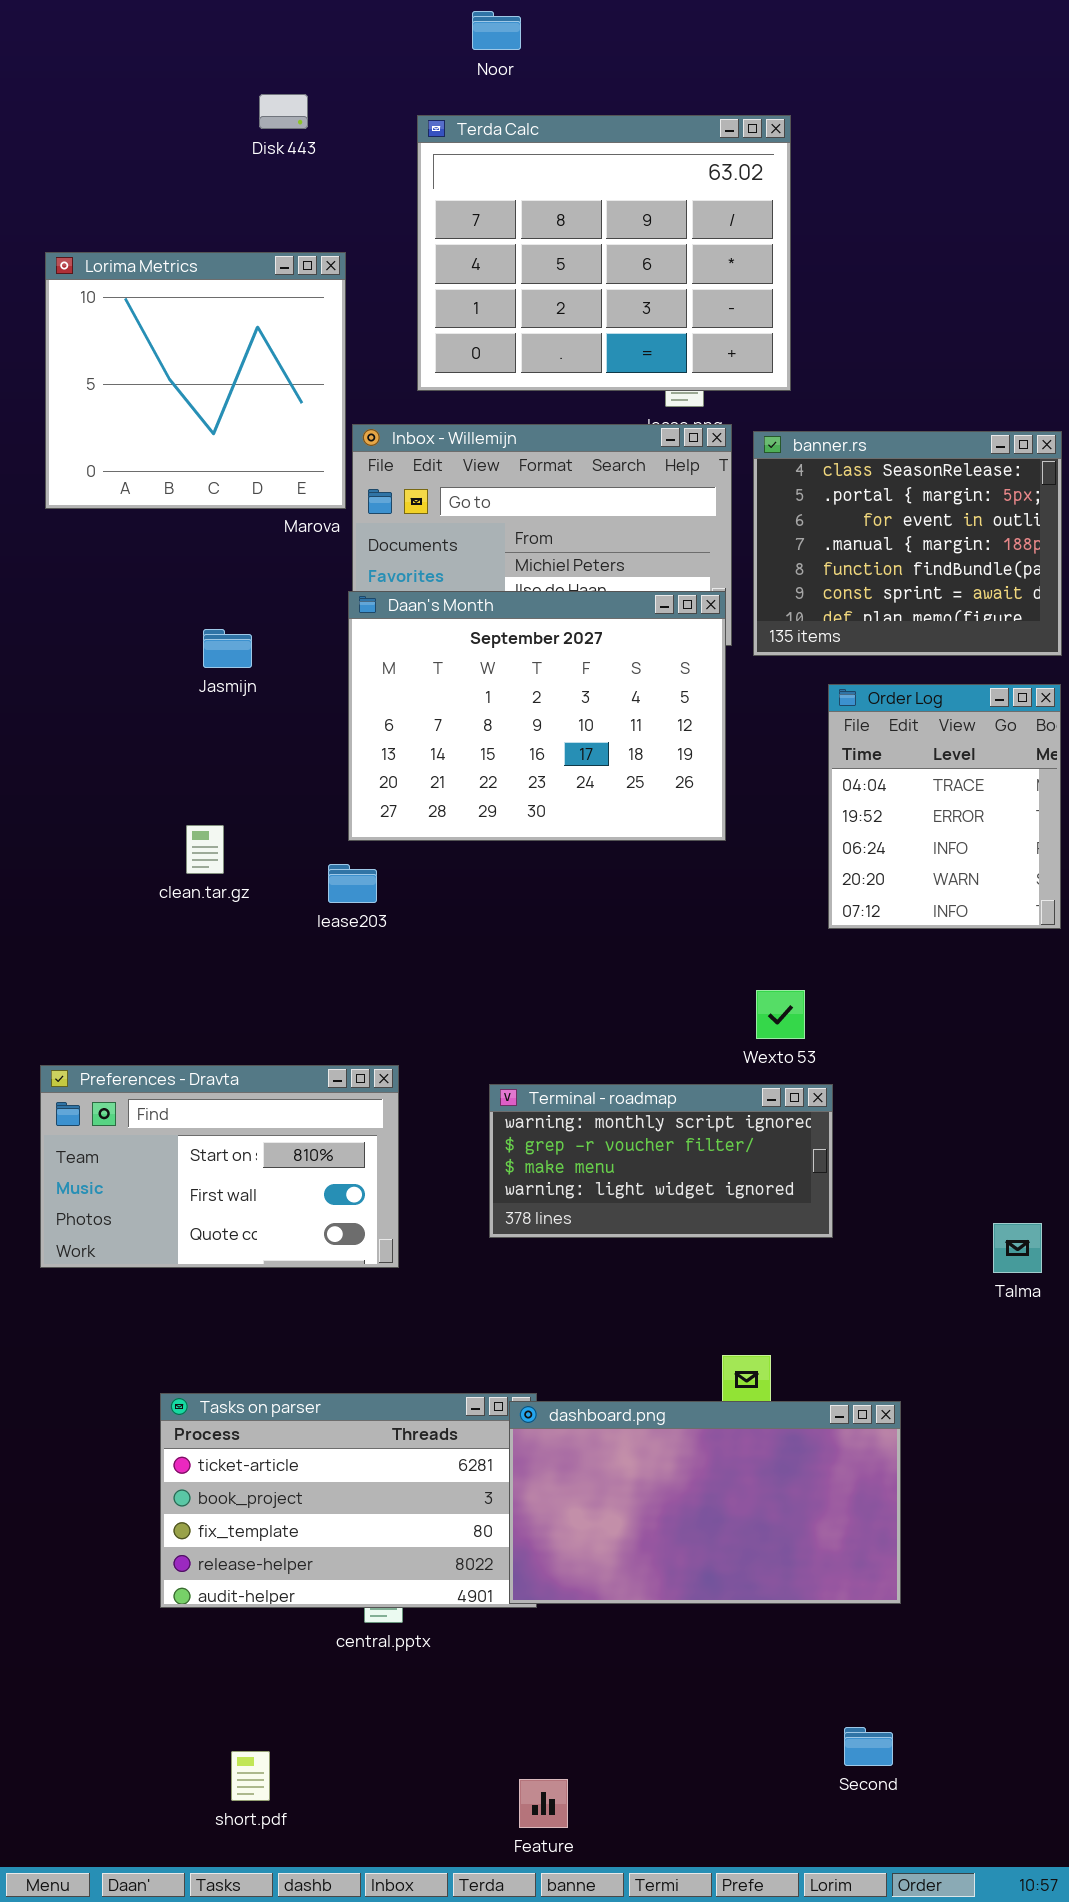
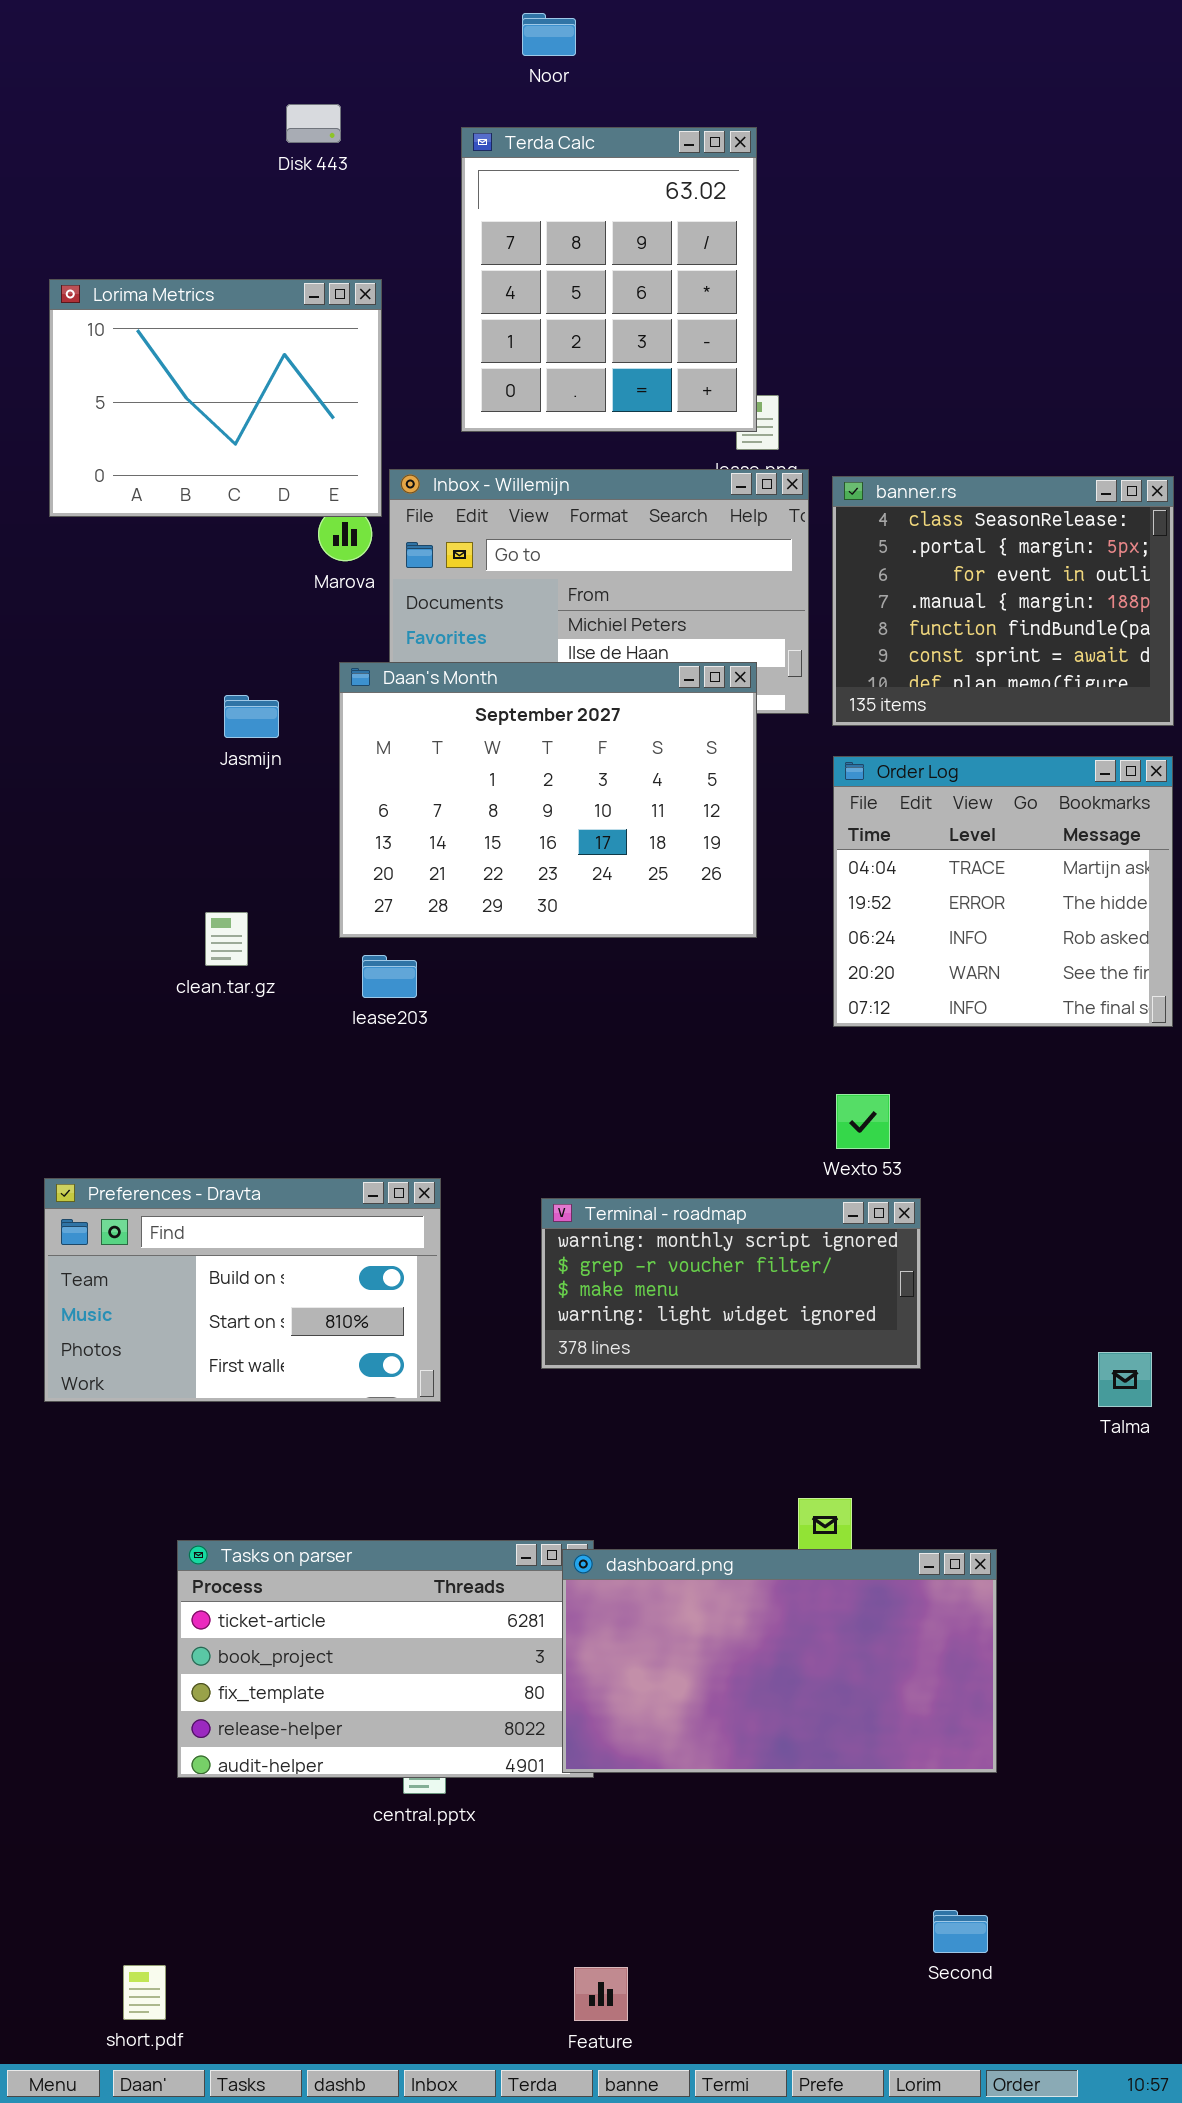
Terda Calc: [417,115,791,391] -> [461,127,757,432], resized
Lorima Metrics: [45,252,346,509] -> [49,279,382,517], resized
Daan's Month: [348,591,726,841] -> [339,662,757,938], moved
Order Log: [828,684,1061,929] -> [833,756,1173,1027], resized
Preferences - Dravta: [40,1065,399,1268] -> [44,1178,441,1402], scrolled up 1 row
short.pdf: [231,1751,270,1801] -> [123,1965,166,2020], moved

